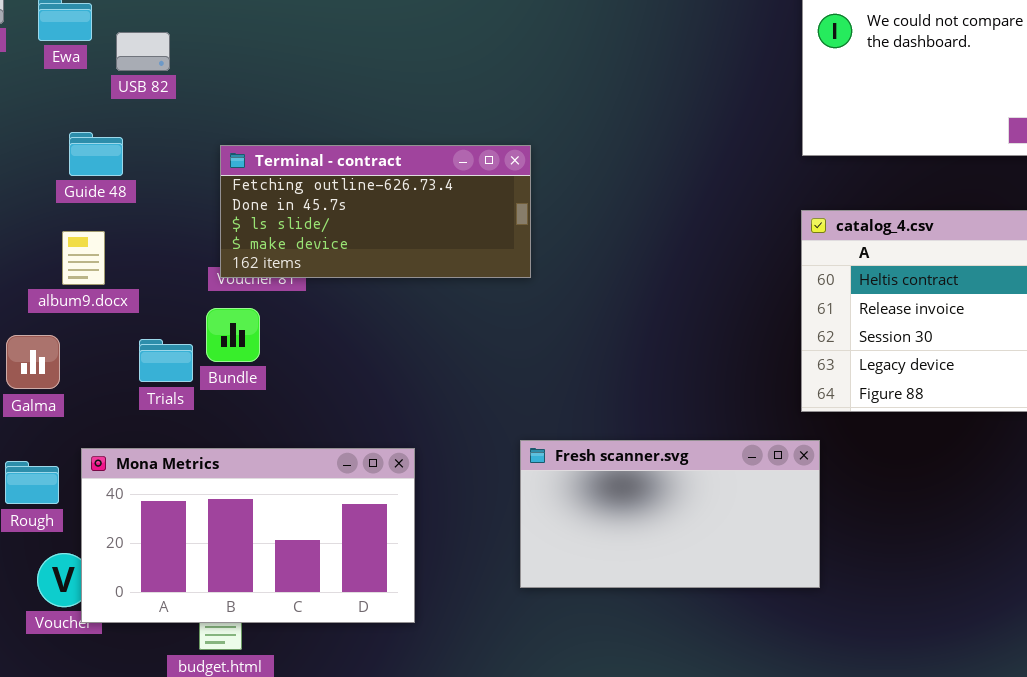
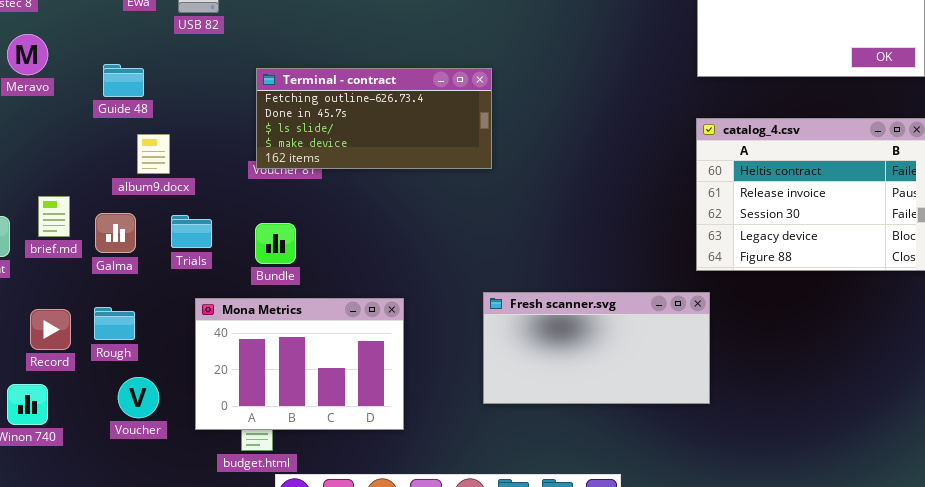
Guide 48: [69,132,123,176] -> [103,64,144,97], moved
Bundle: [206,308,260,362] -> [255,223,296,264], moved
Trials: [139,339,193,382] -> [171,215,212,248], moved
Mona Metrics: [81,448,415,623] -> [195,298,404,430], resized

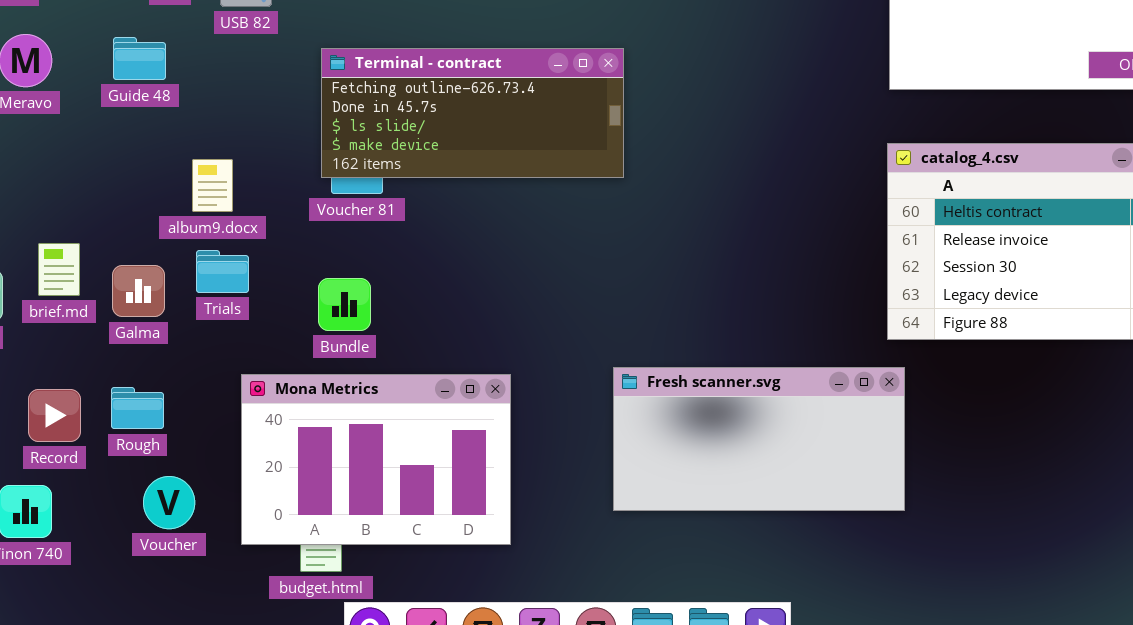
Guide 48: [103,64,144,97] -> [113,37,166,80], moved
Terminal - contract: [256,68,492,169] -> [321,48,624,178], moved
album9.docx: [137,134,170,174] -> [192,159,233,212], moved
Trials: [171,215,212,248] -> [196,250,249,293], moved

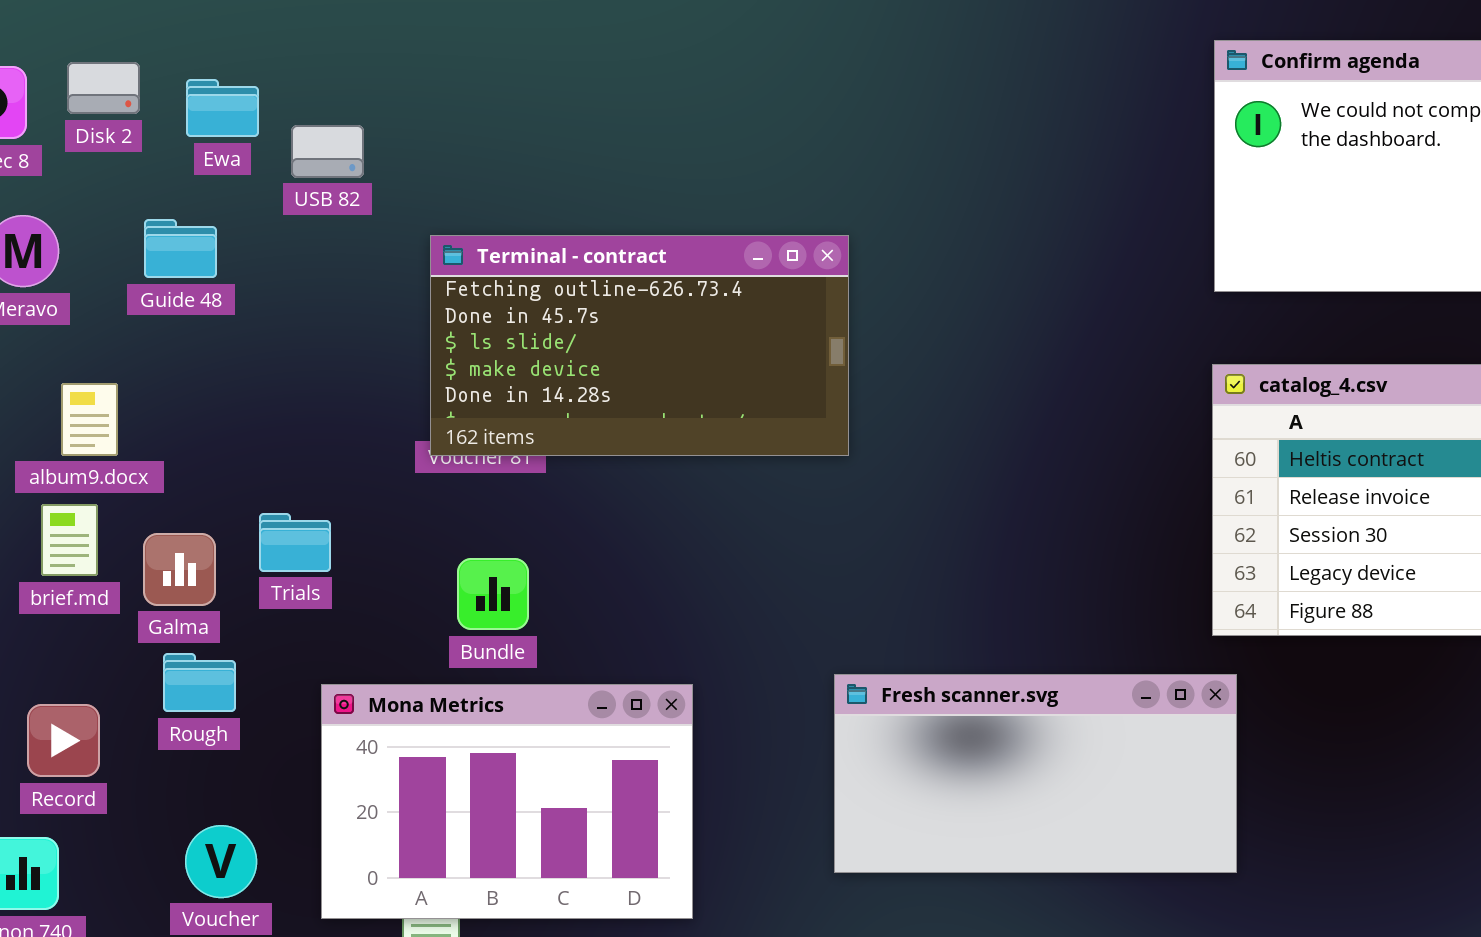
Terminal - contract: [321,48,624,178] -> [430,235,849,456], resized
album9.docx: [192,159,233,212] -> [61,383,118,456], moved
Bundle: [318,278,371,331] -> [457,558,529,630], moved
Rough: [111,387,164,429] -> [163,653,236,712], moved

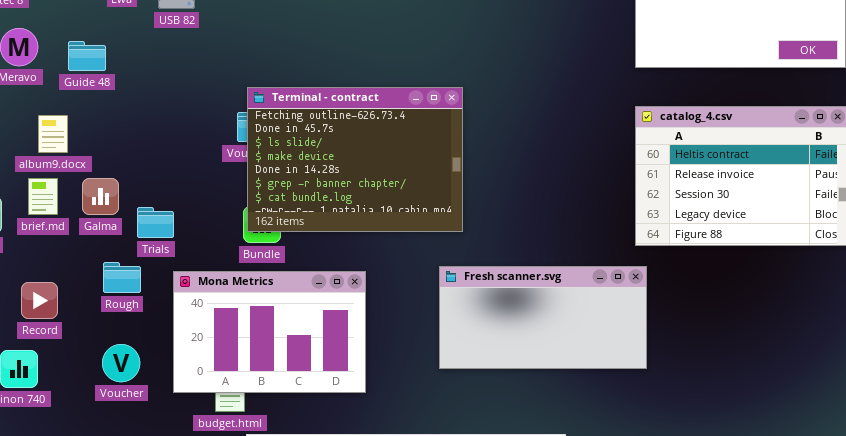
Guide 48: [144,219,217,278] -> [68,41,106,71], moved
Terminal - contract: [430,235,849,456] -> [247,87,463,232], moved, resized
Trials: [259,513,331,572] -> [137,207,174,238], moved
Galma: [143,533,216,606] -> [82,178,119,215], moved
Rough: [163,653,236,712] -> [103,262,141,293], moved

